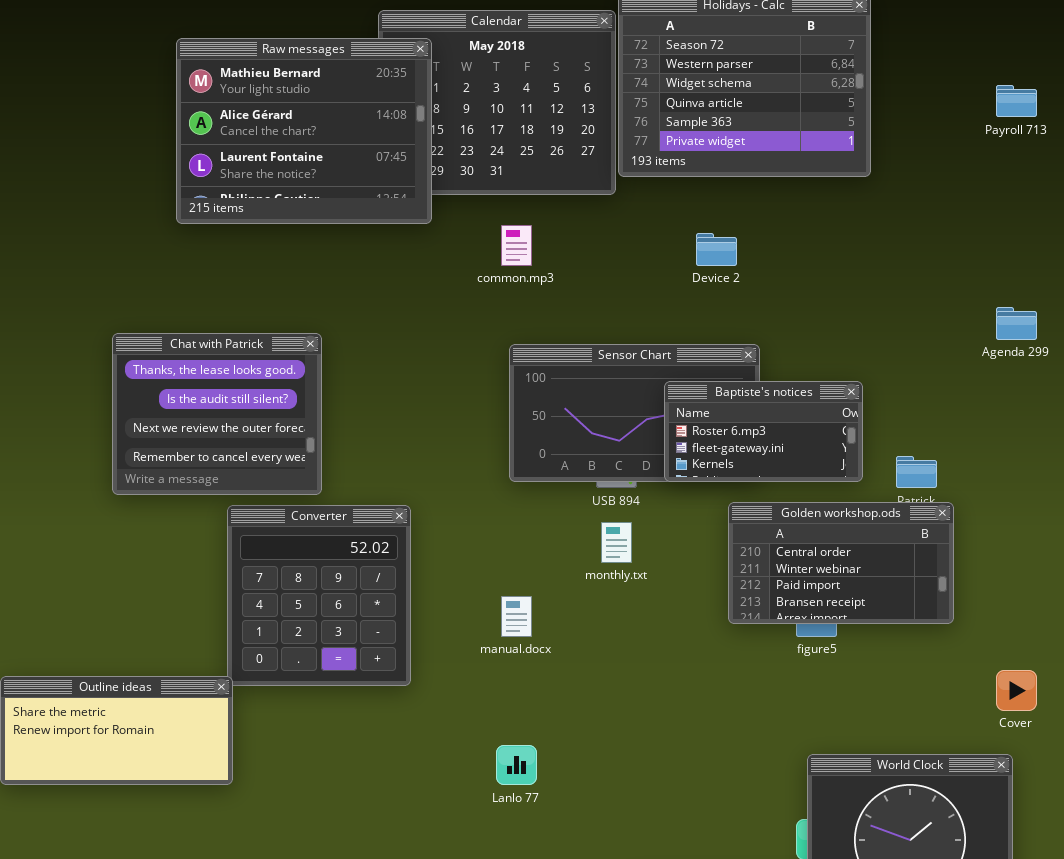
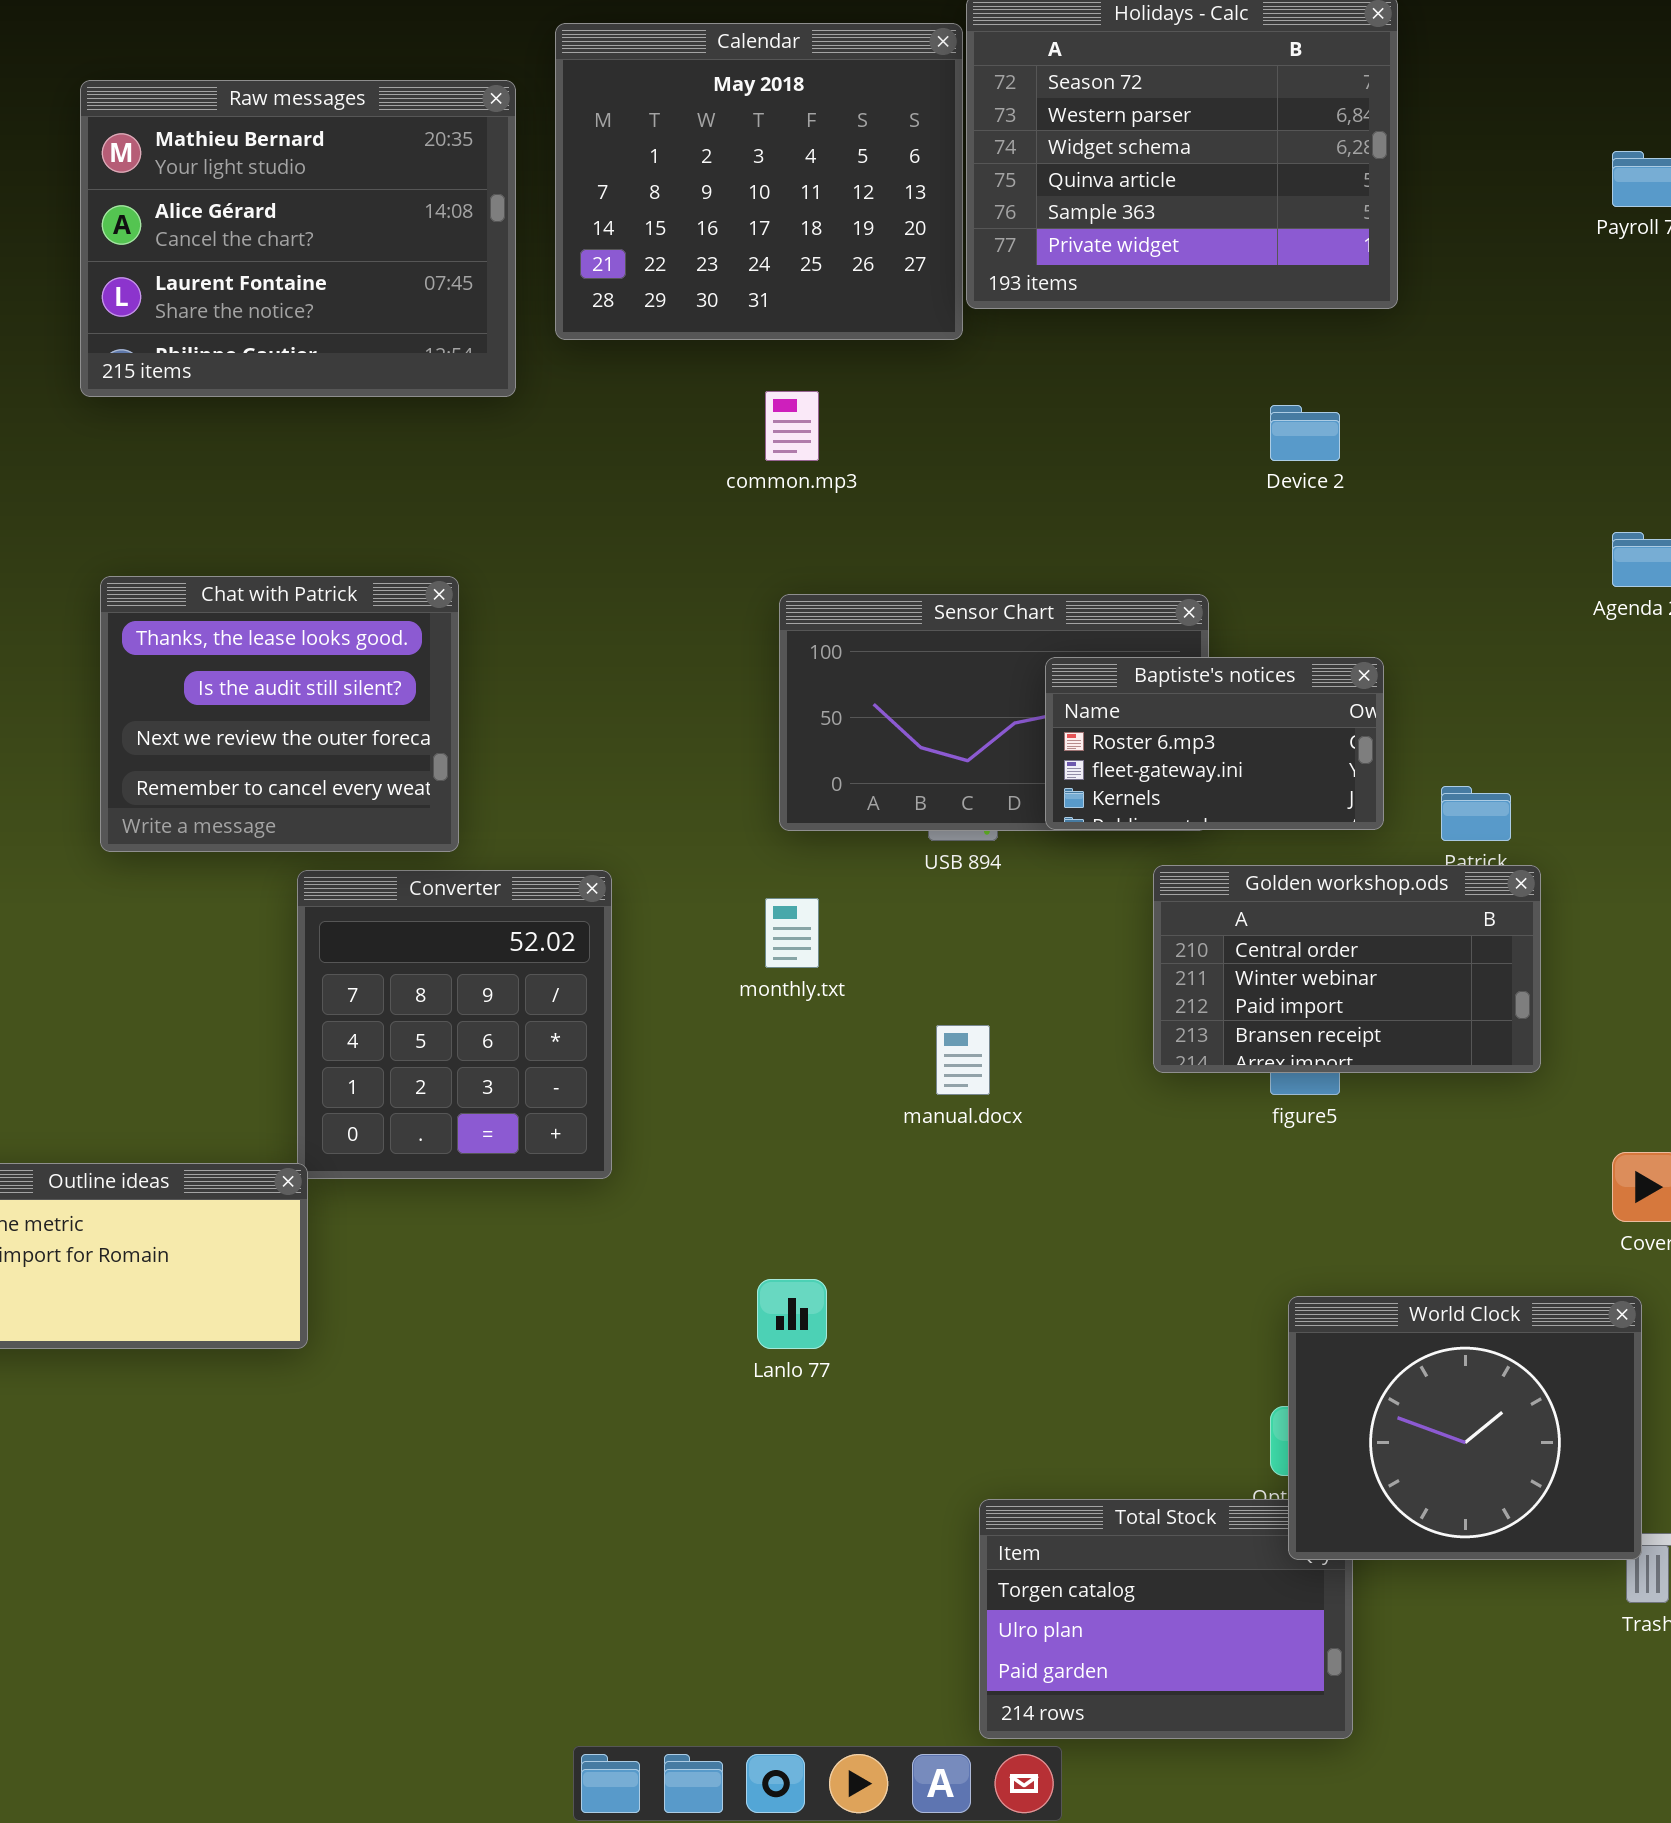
Raw messages: [176,38,432,224] -> [80,80,516,397], moved
Device 2: [696,233,737,266] -> [1270,405,1340,461], moved
monthly.txt: [601,522,632,563] -> [765,898,819,968], moved
manual.docx: [501,596,532,637] -> [936,1025,990,1095], moved

